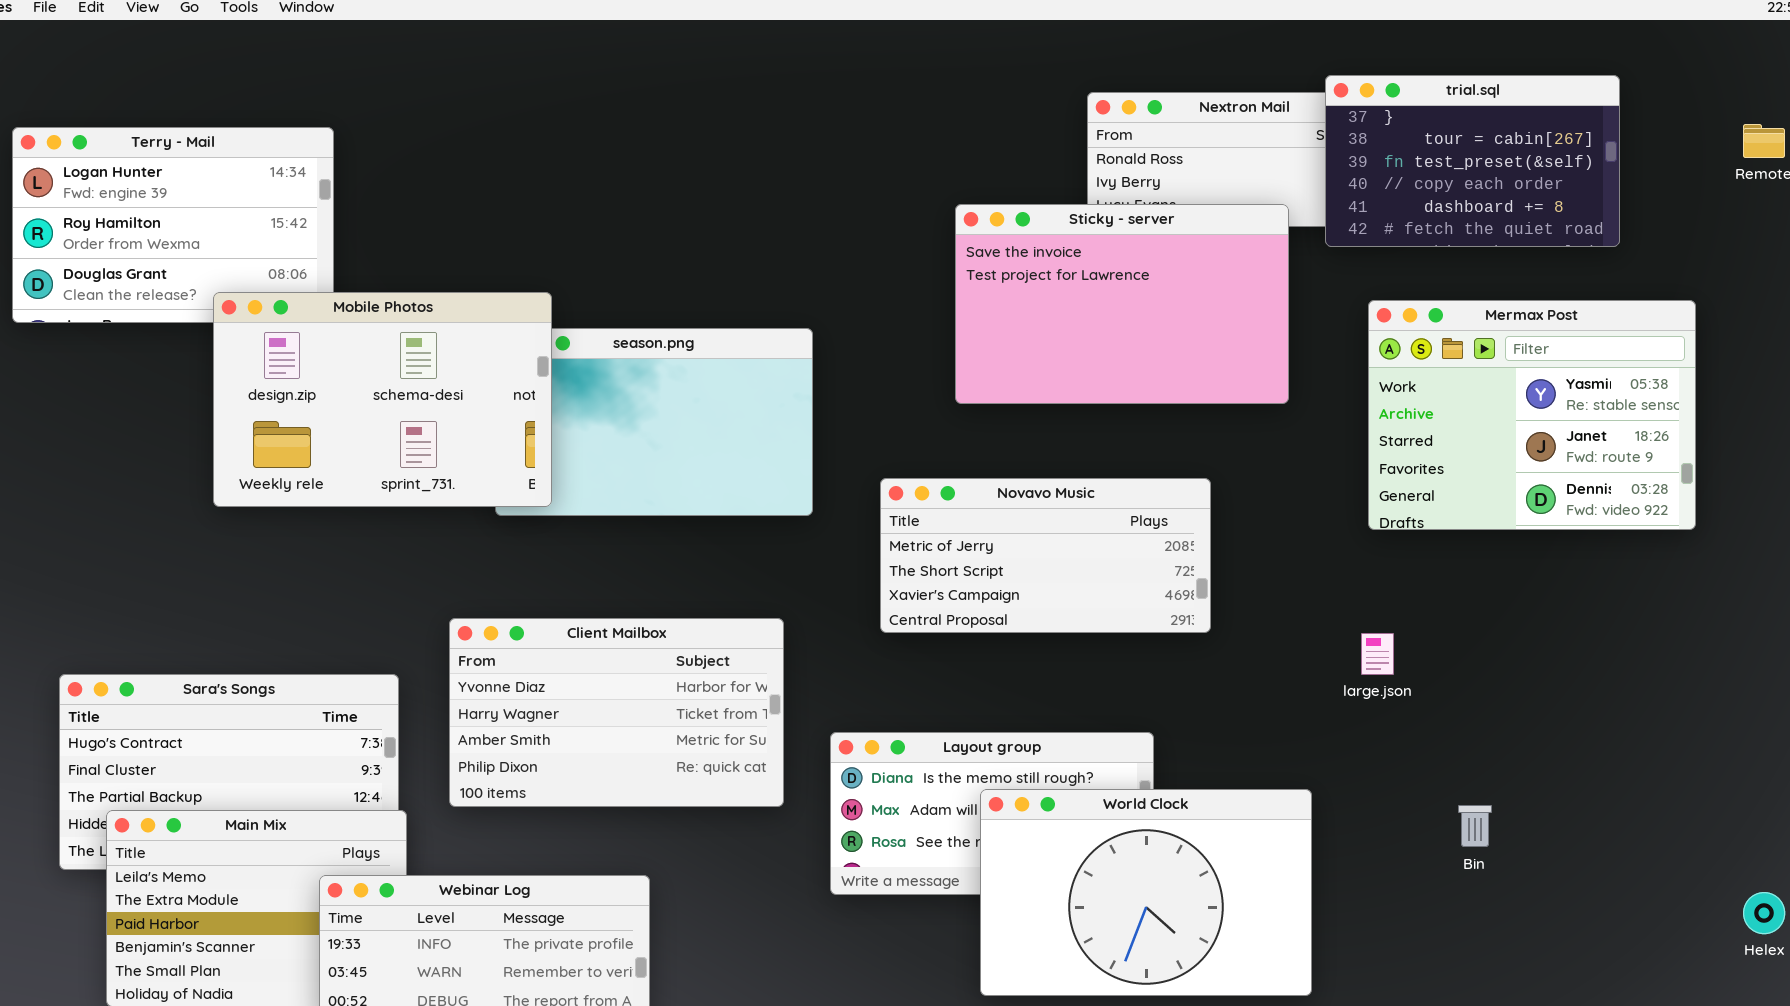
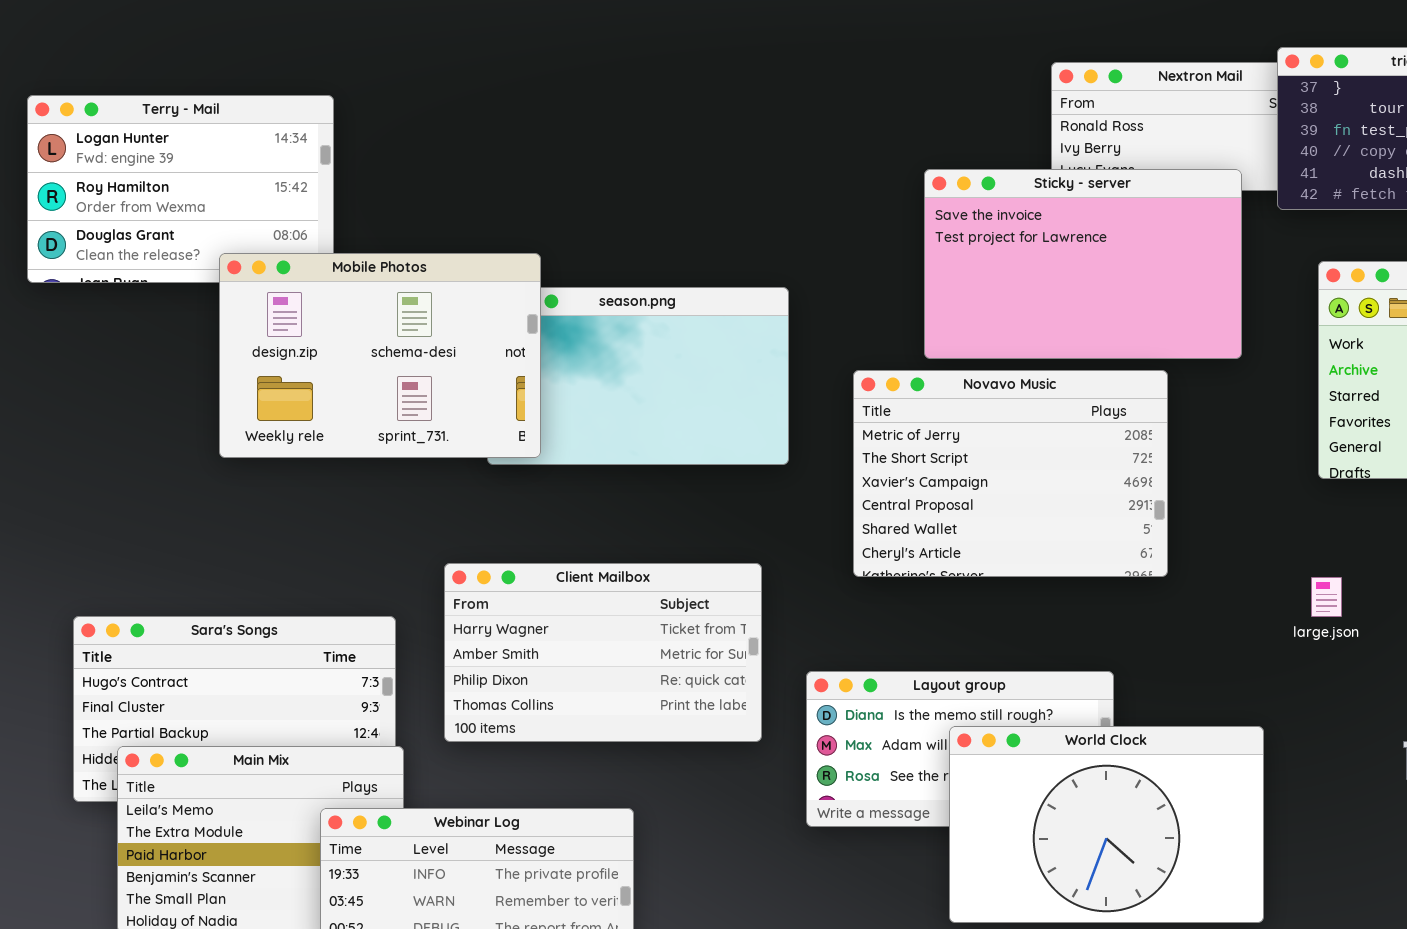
Novavo Music: [880,478,1211,633] -> [853,370,1168,577], resized
Client Mailbox: [449,618,784,807] -> [444,563,762,742], scrolled down 1 row

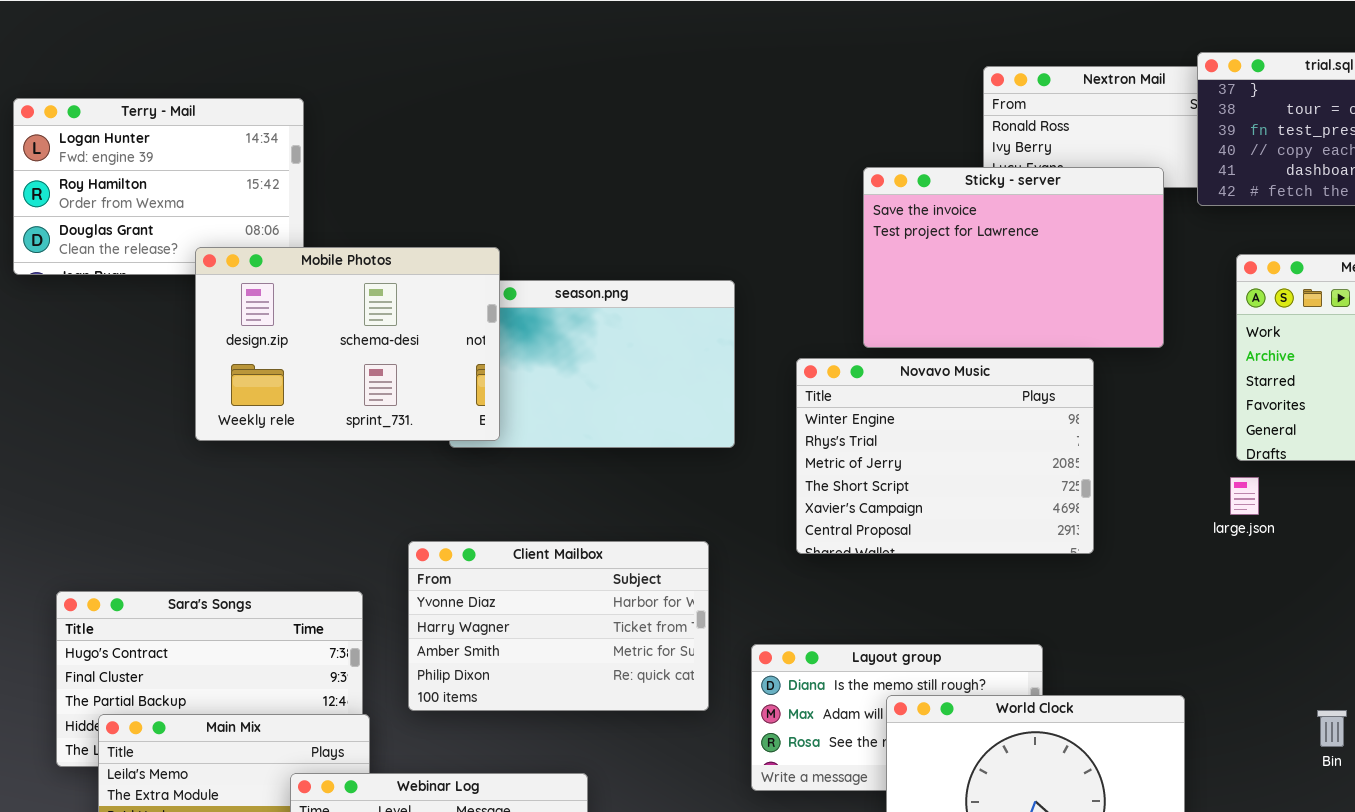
Novavo Music: [853,370,1168,577] -> [796,358,1094,554], scrolled up 2 rows
Client Mailbox: [444,563,762,742] -> [408,541,709,711], scrolled up 1 row
large.json: [1311,577,1342,617] -> [1230,477,1259,515], moved

